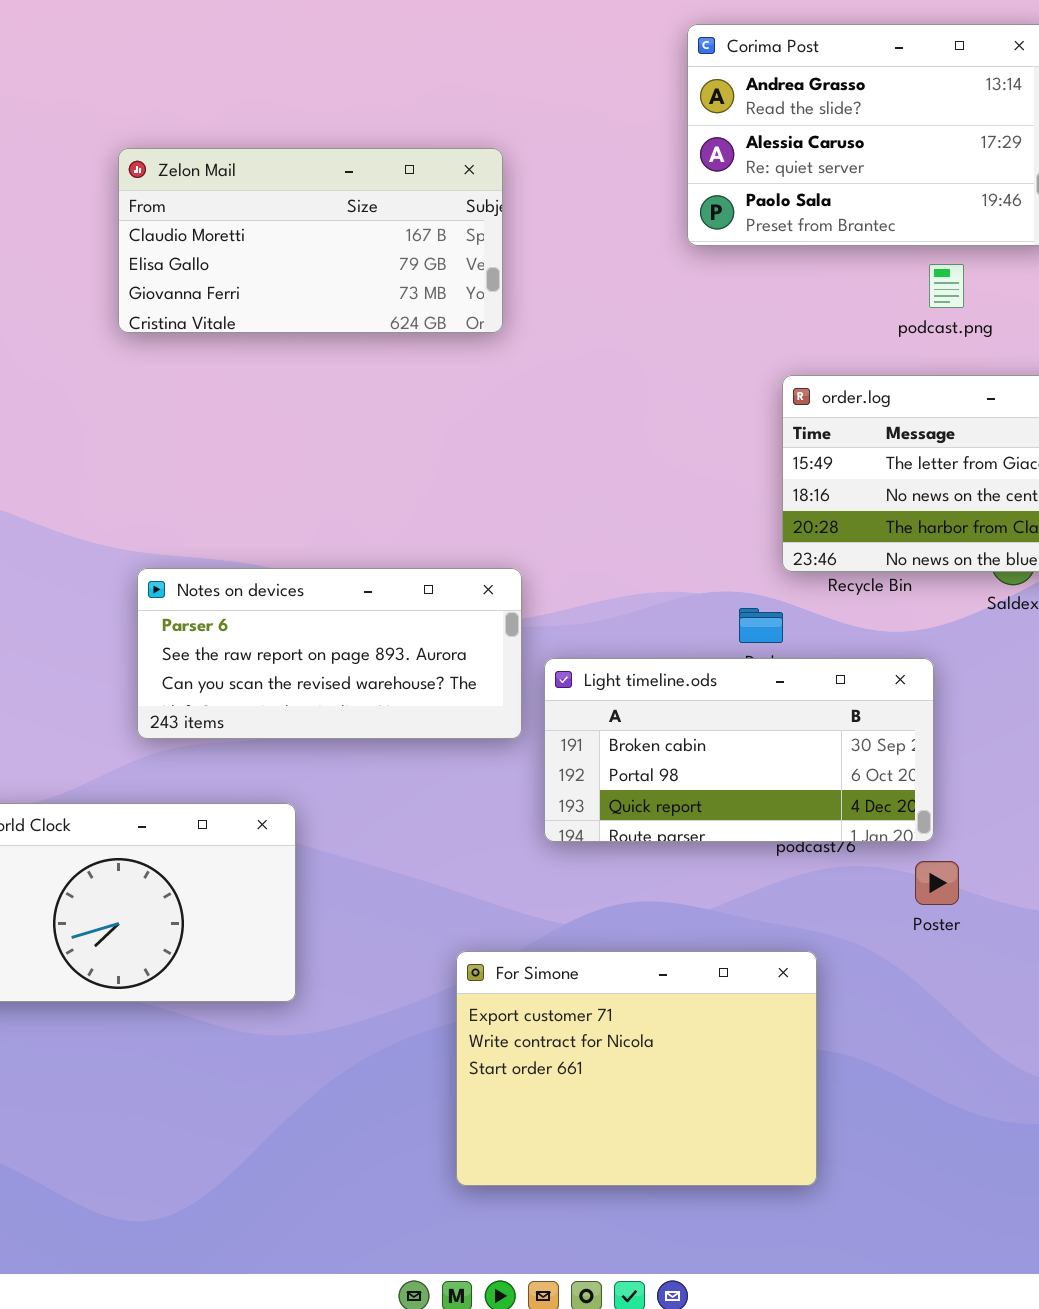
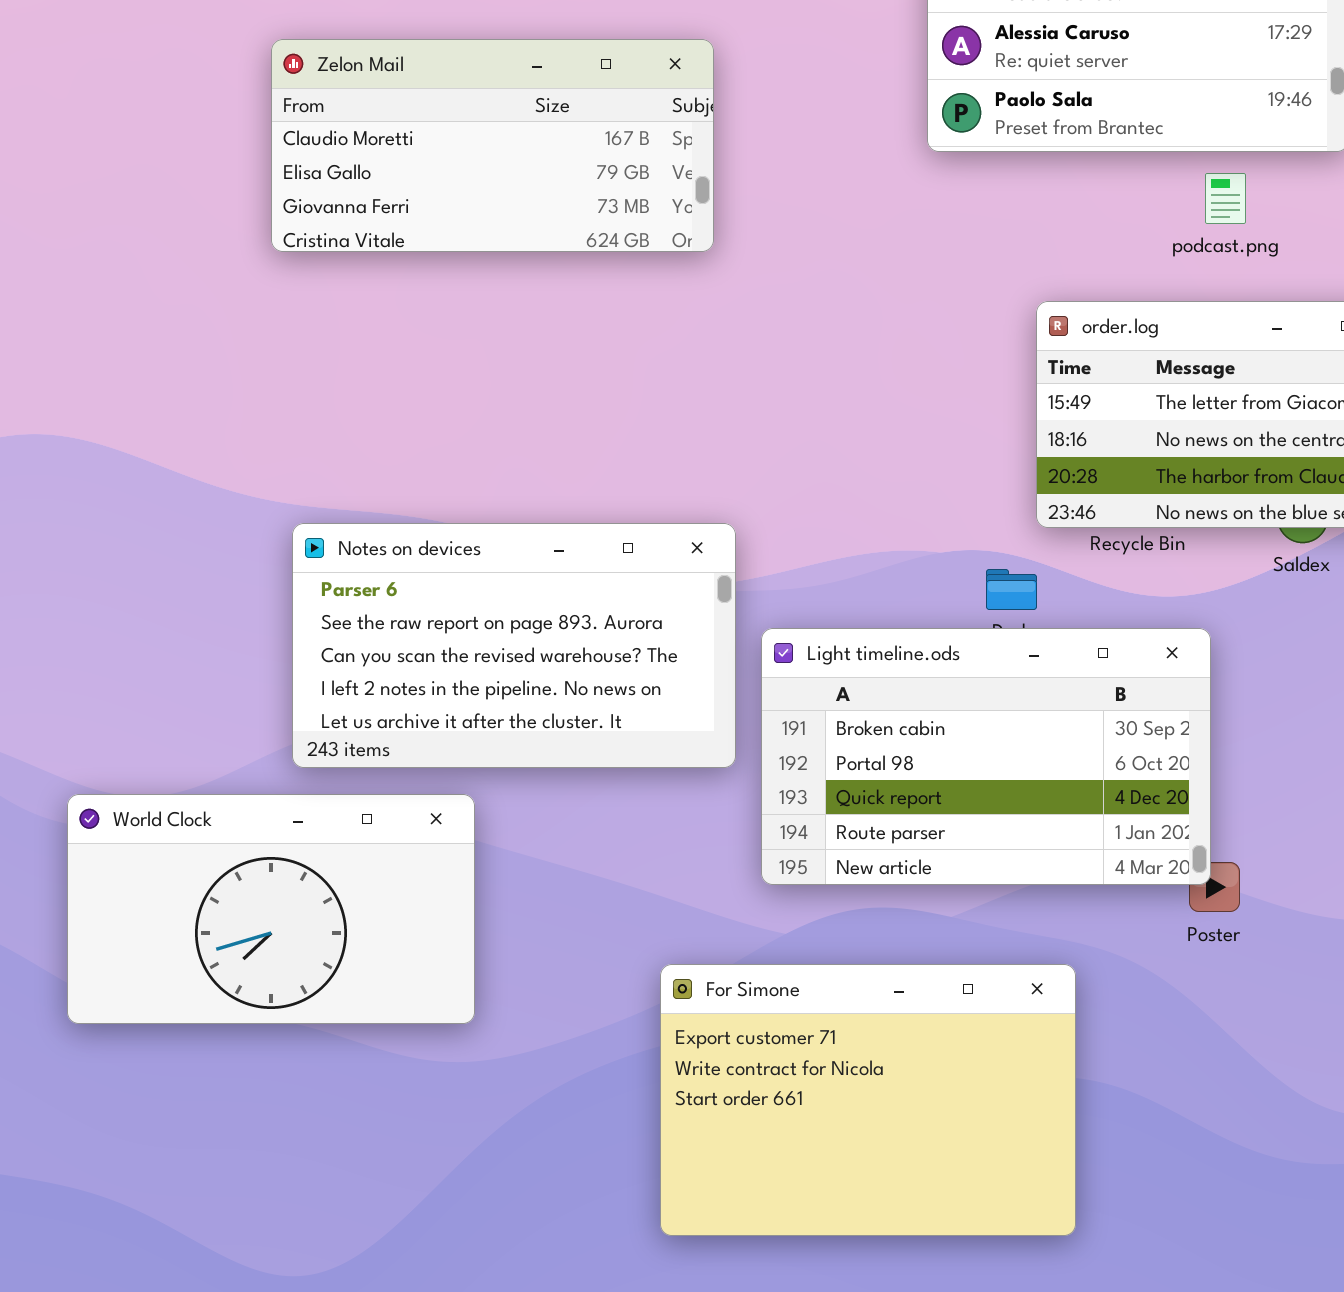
Notes on devices: [137,568,522,739] -> [292,523,736,768], resized
Light timeline.ods: [544,658,934,842] -> [761,628,1211,885], resized

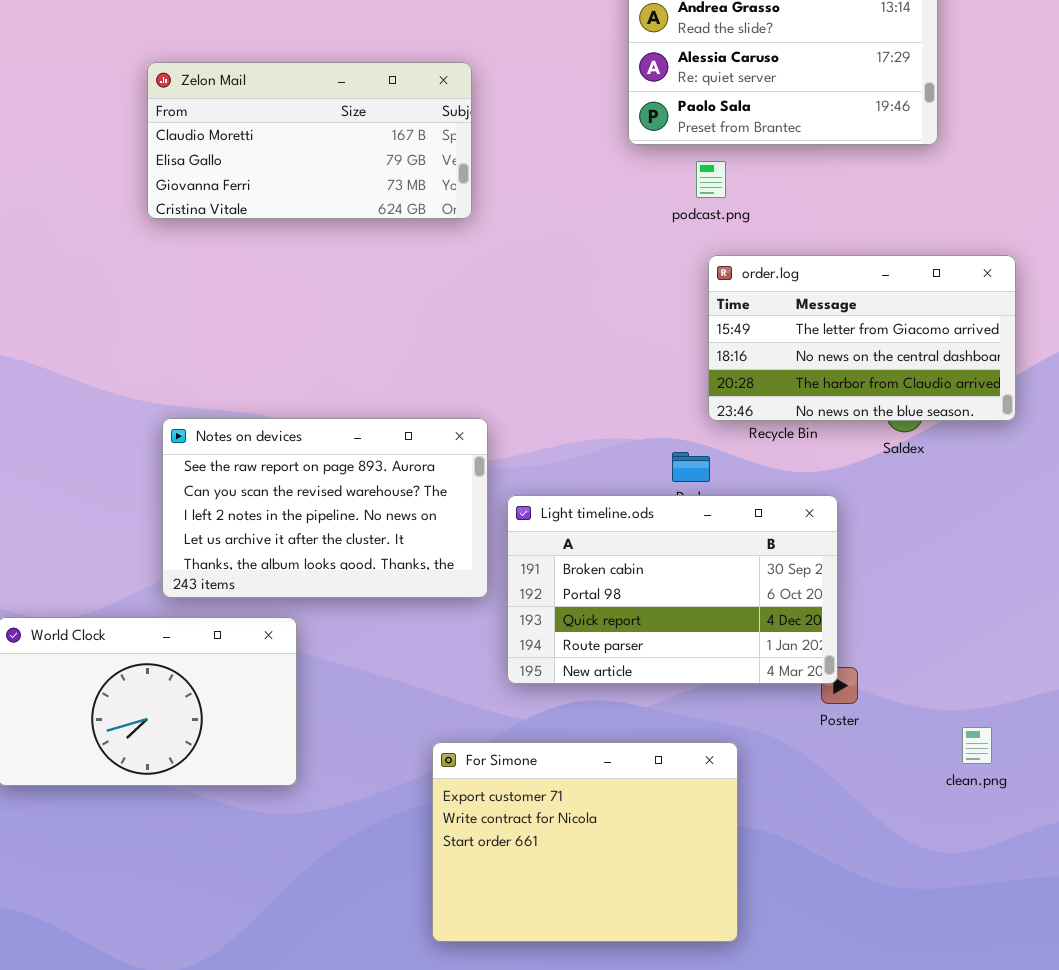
podcast.png: [1205,173,1246,224] -> [696,161,726,198], moved
Notes on devices: [292,523,736,768] -> [162,418,488,598], scrolled down 1 row

